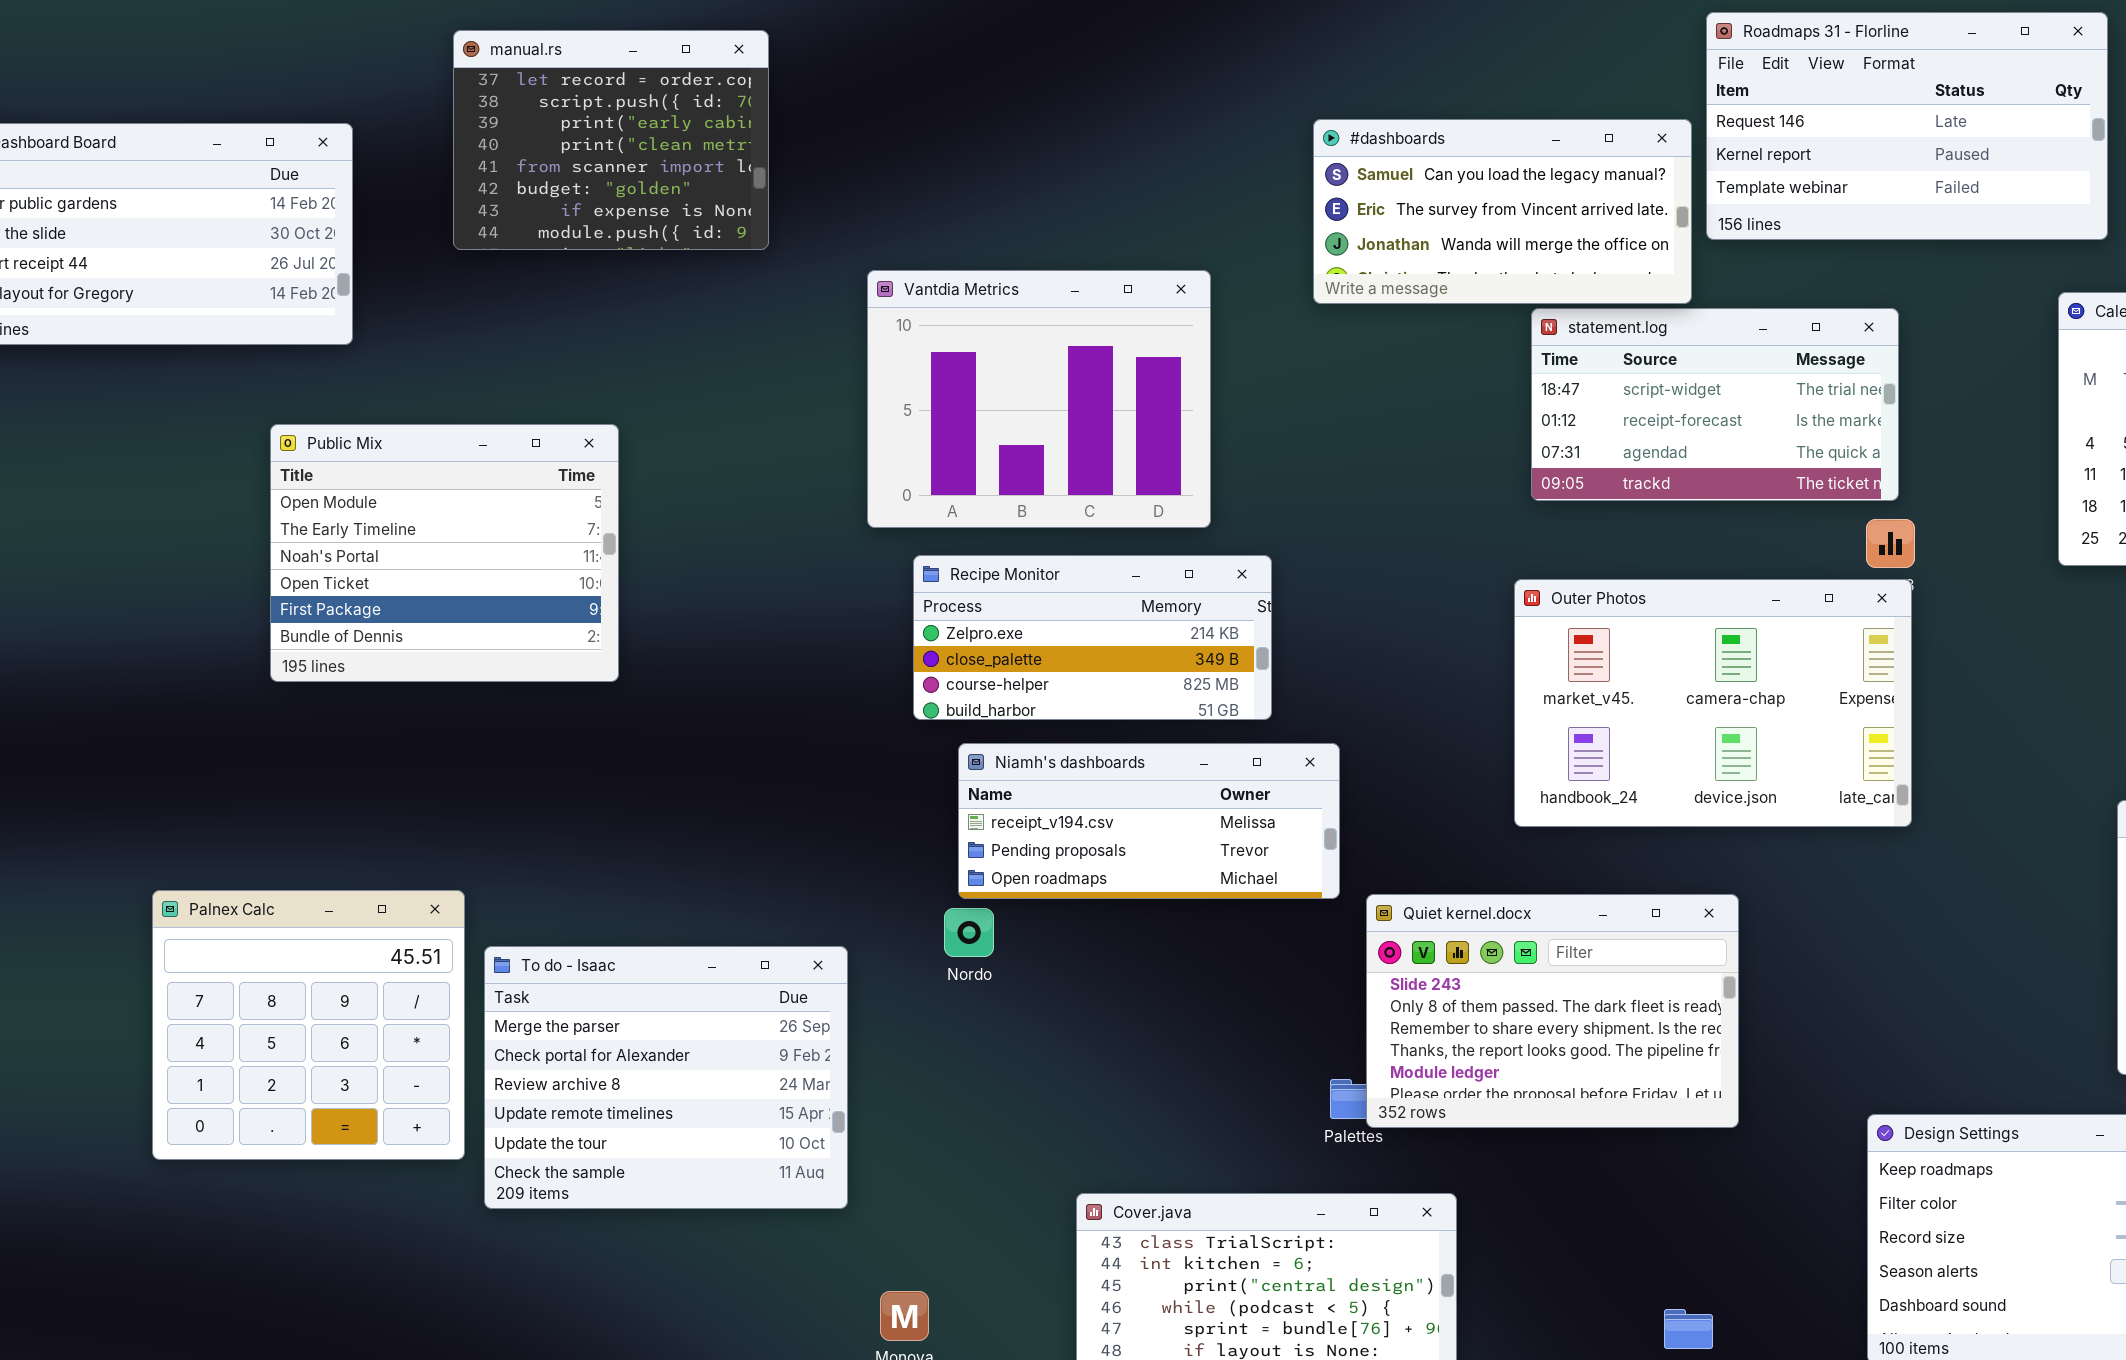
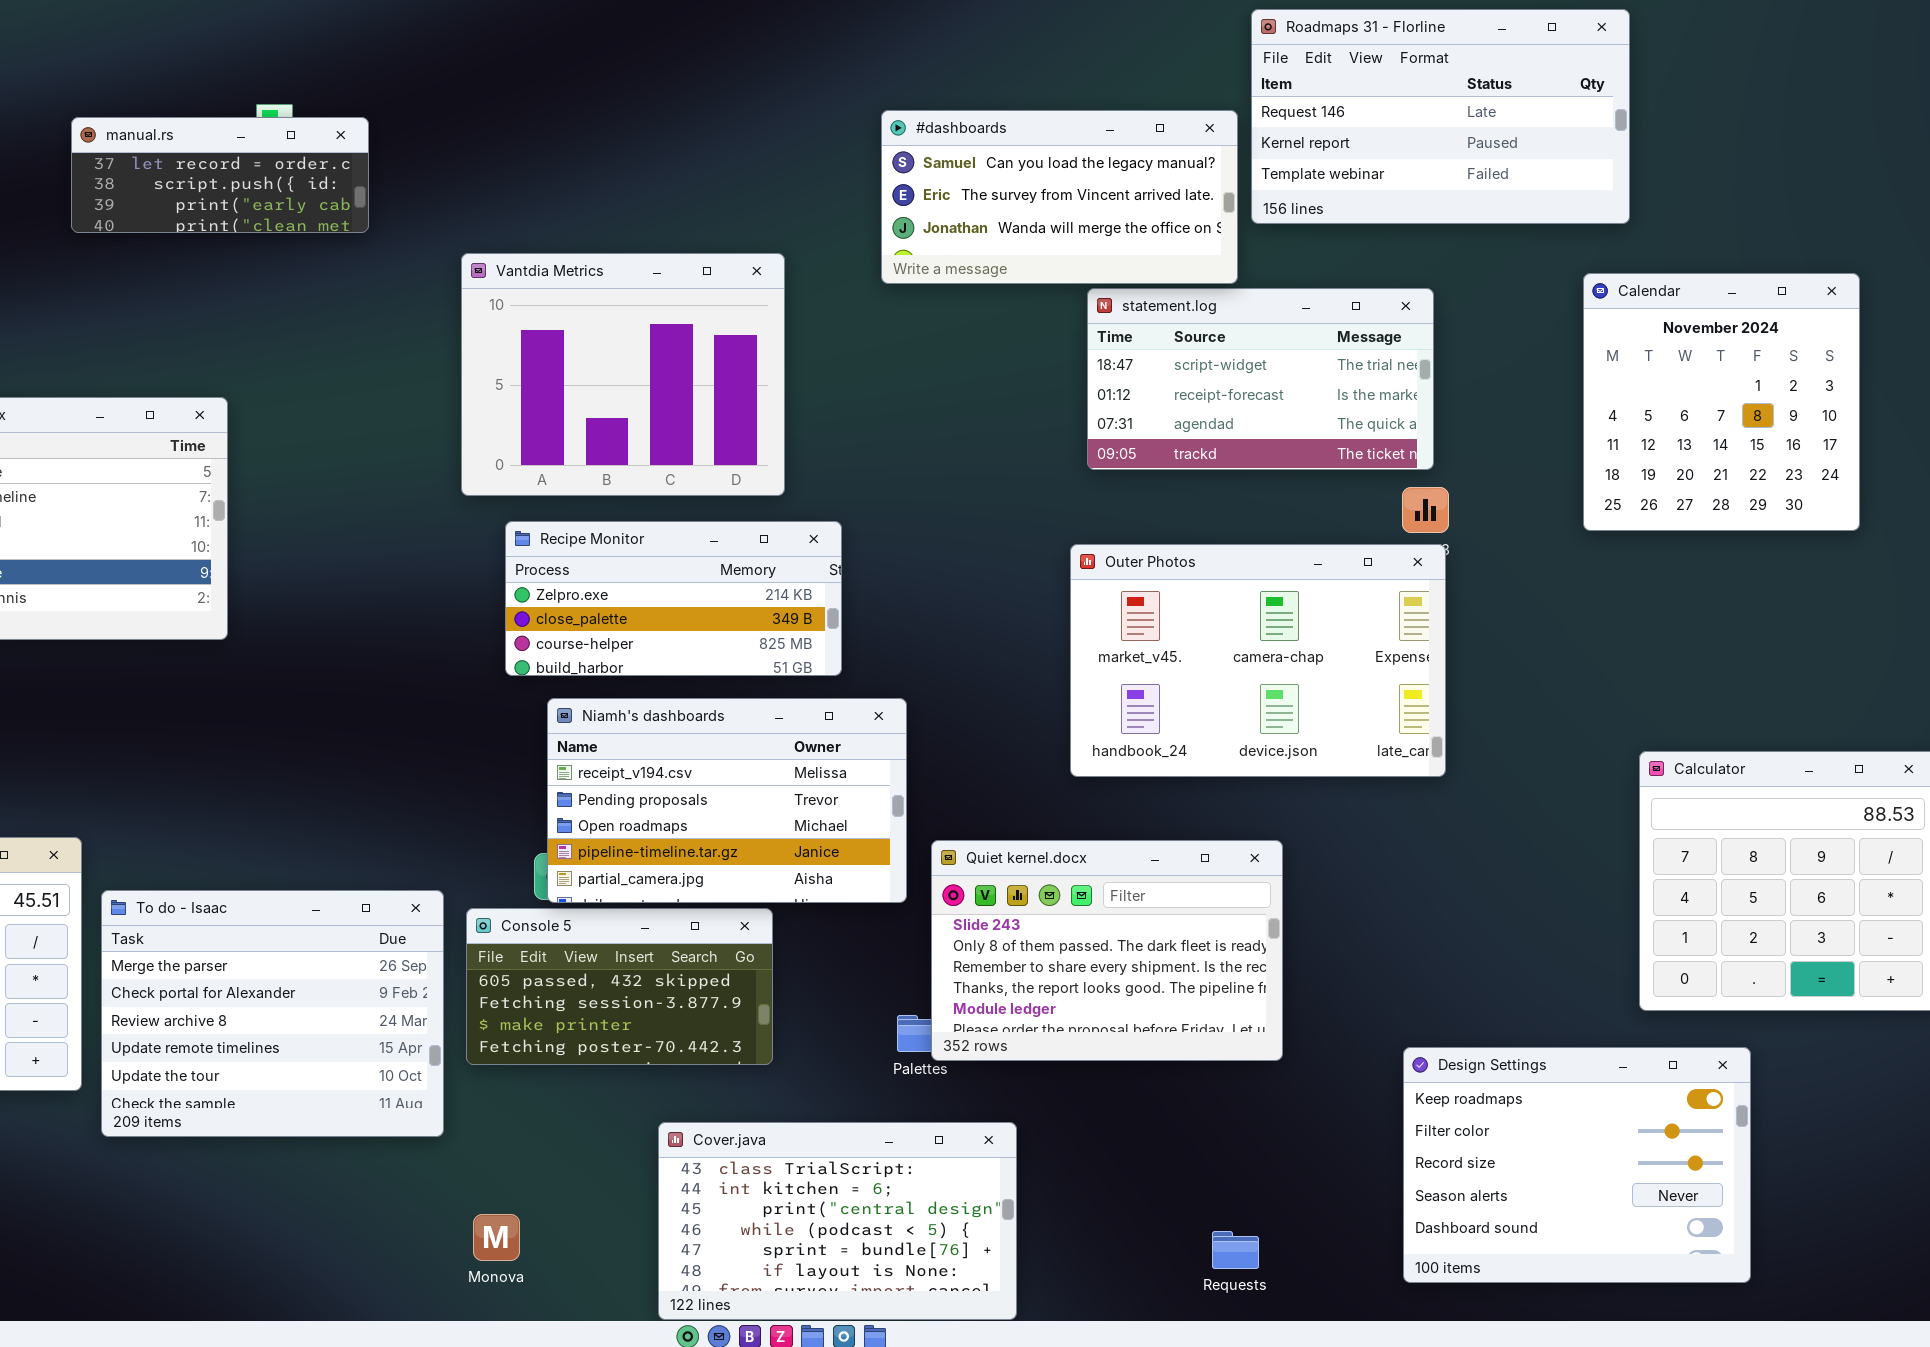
manual.rs: [453,30,769,250] -> [71,117,369,233], resized
Niamh's dashboards: [958,743,1340,899] -> [547,698,907,903], resized
Console 5: none -> [466,908,773,1065], opened

